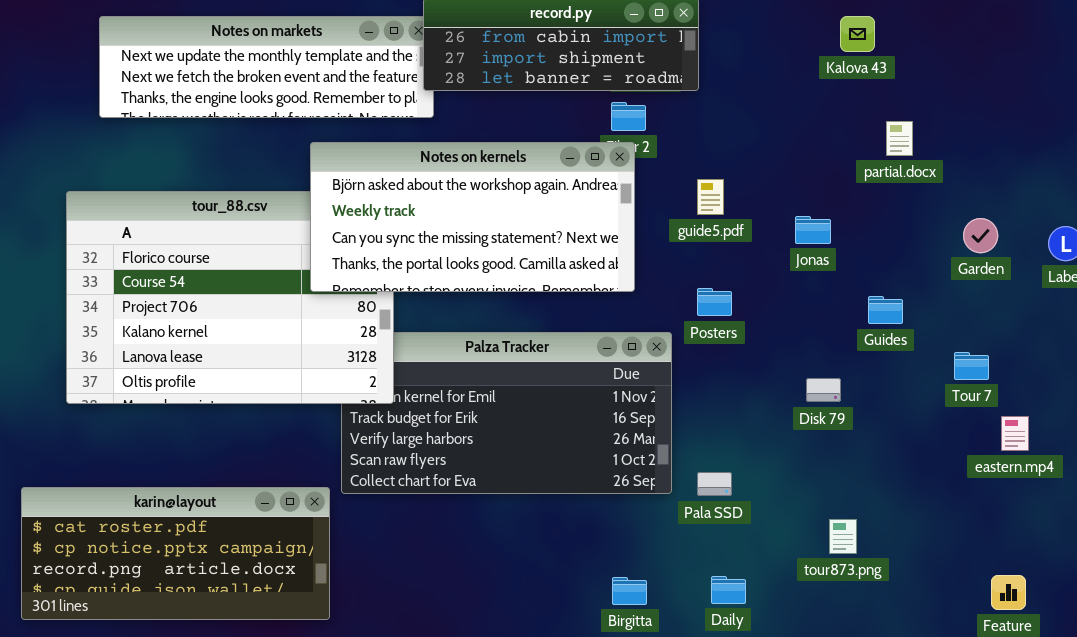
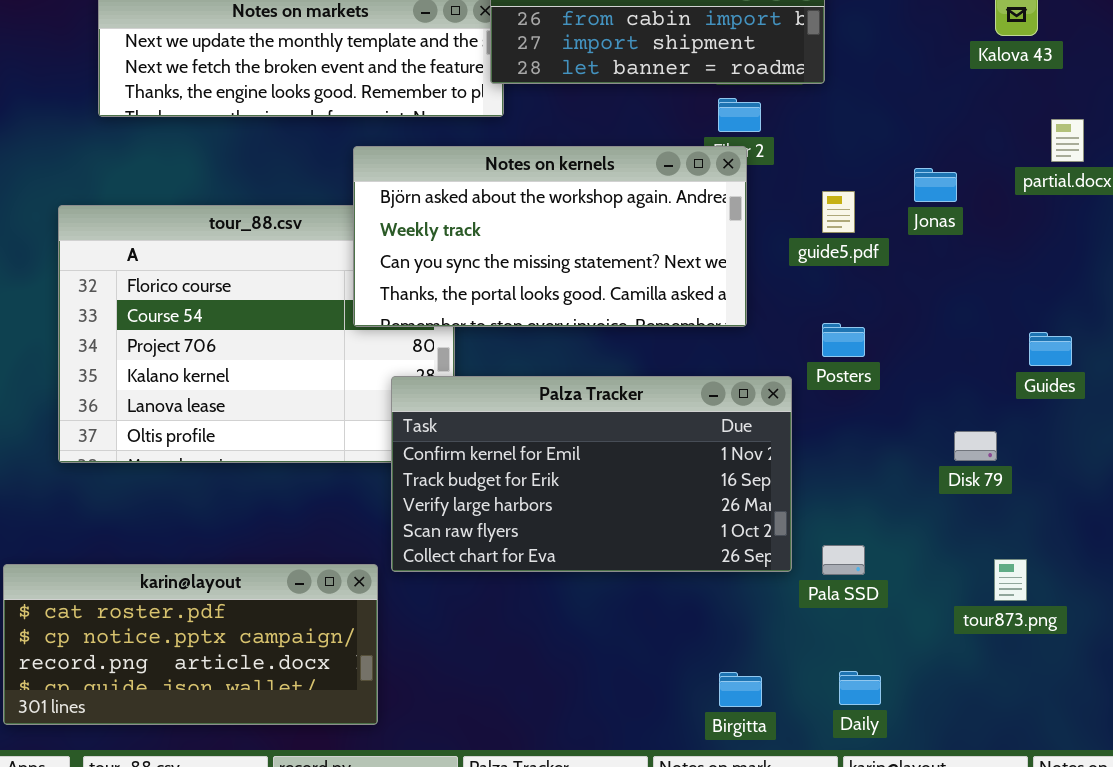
Jonas: [795,216,831,244] -> [914,168,957,202], moved
Palza Tracker: [341,332,672,494] -> [391,376,792,572], raised
tour873.png: [829,519,857,554] -> [994,559,1027,601], moved

